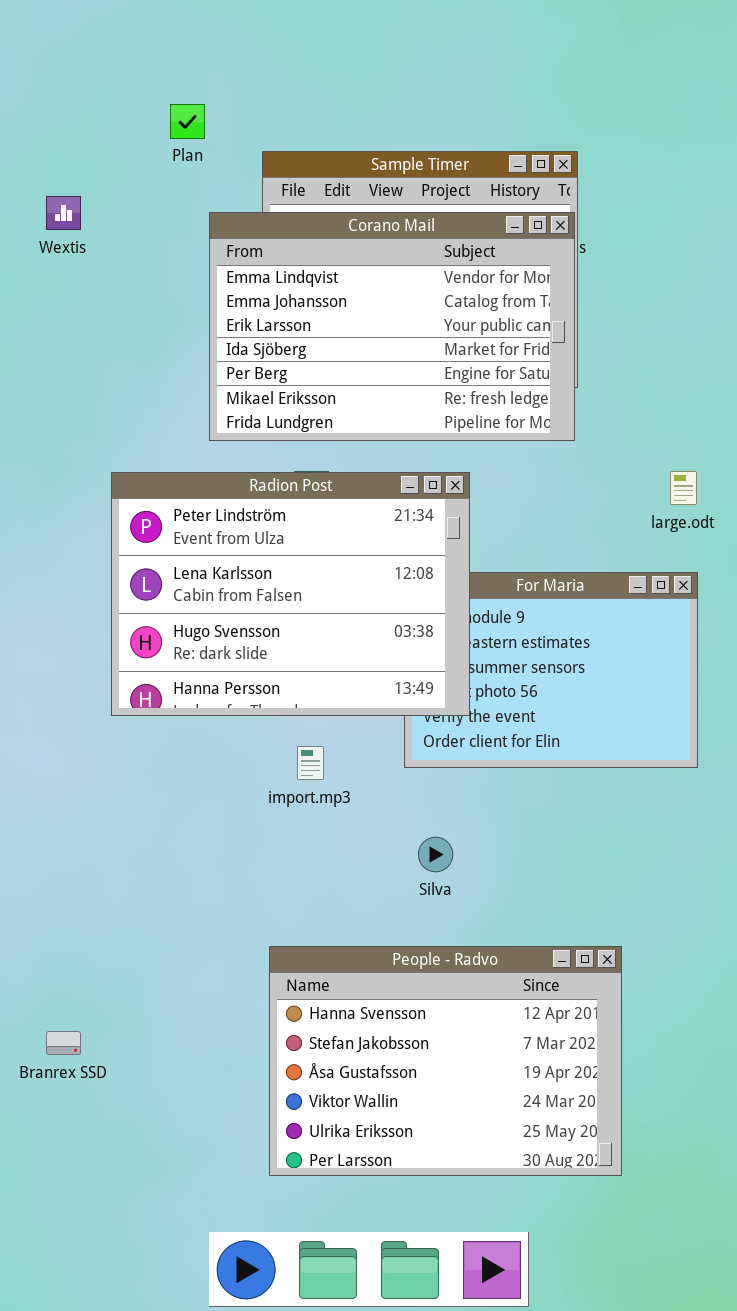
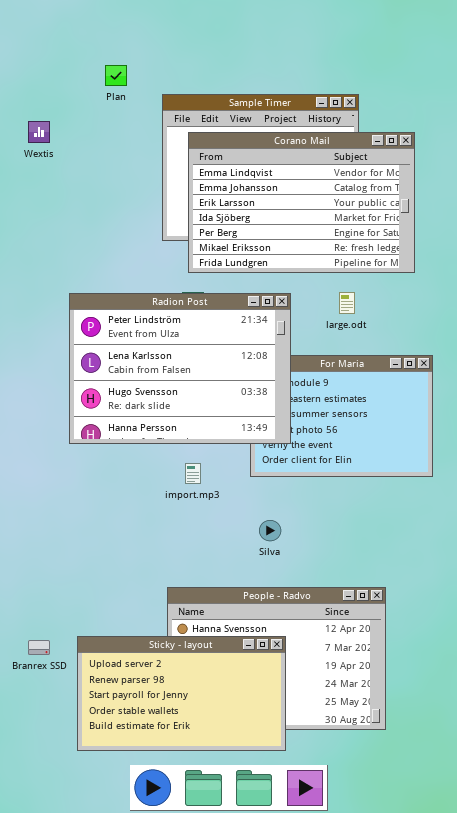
Corano Mail: [209,212,575,441] -> [188,132,415,273], moved
large.odt: [670,471,697,505] -> [339,292,355,314], moved
Sticky - layout: none -> [77,636,286,751], opened

